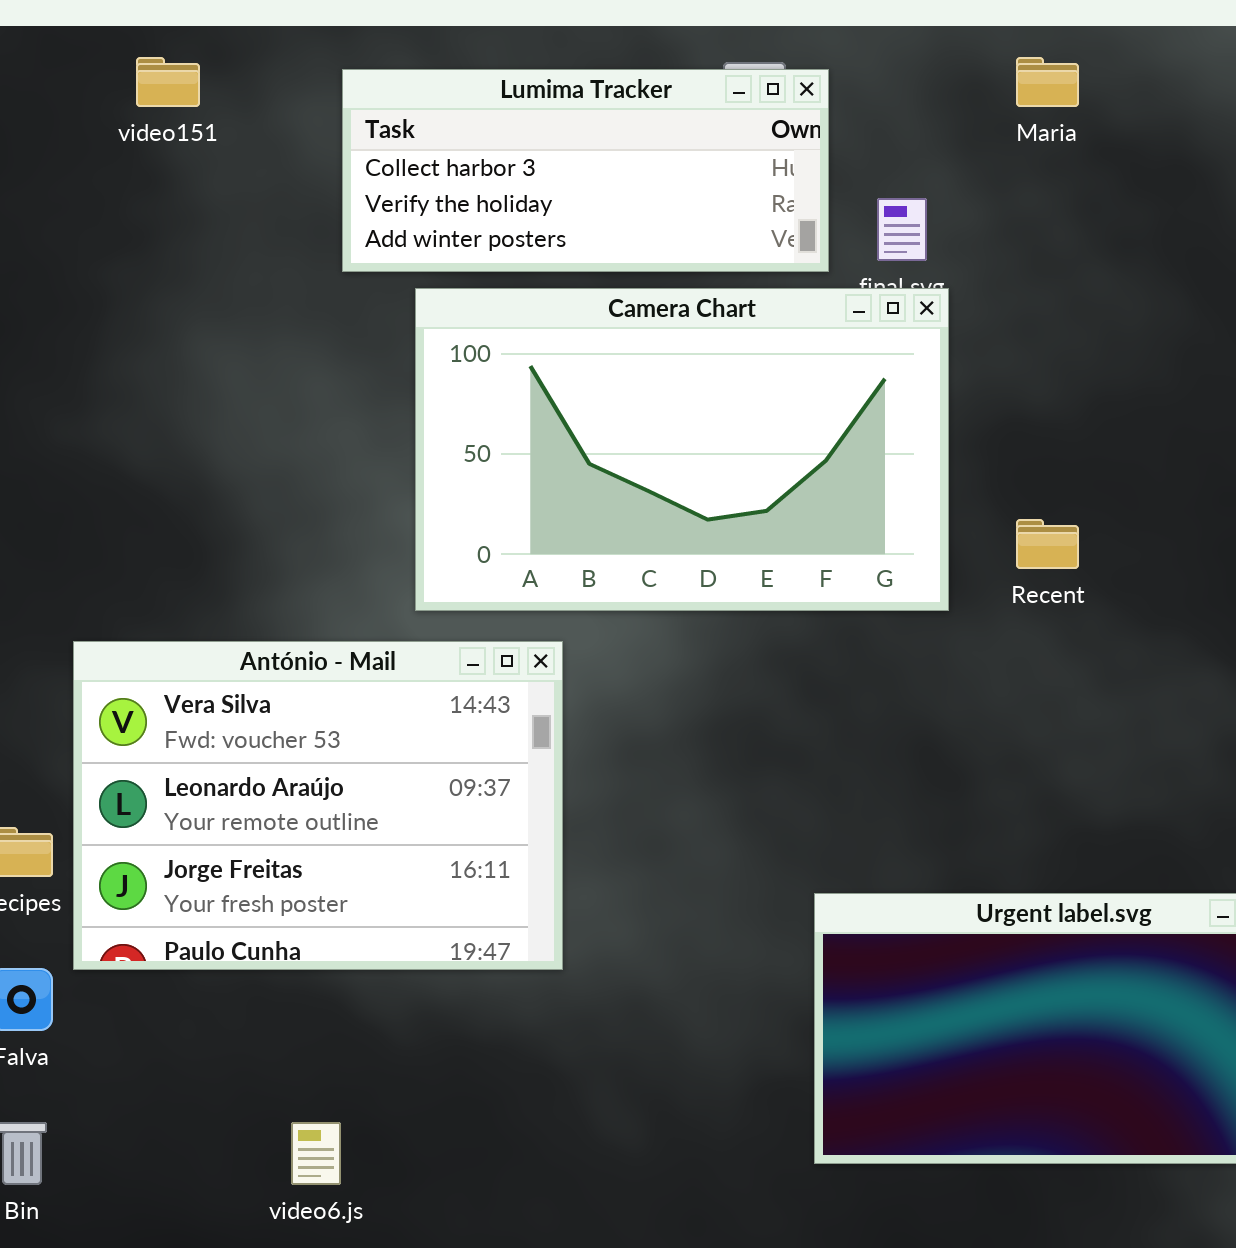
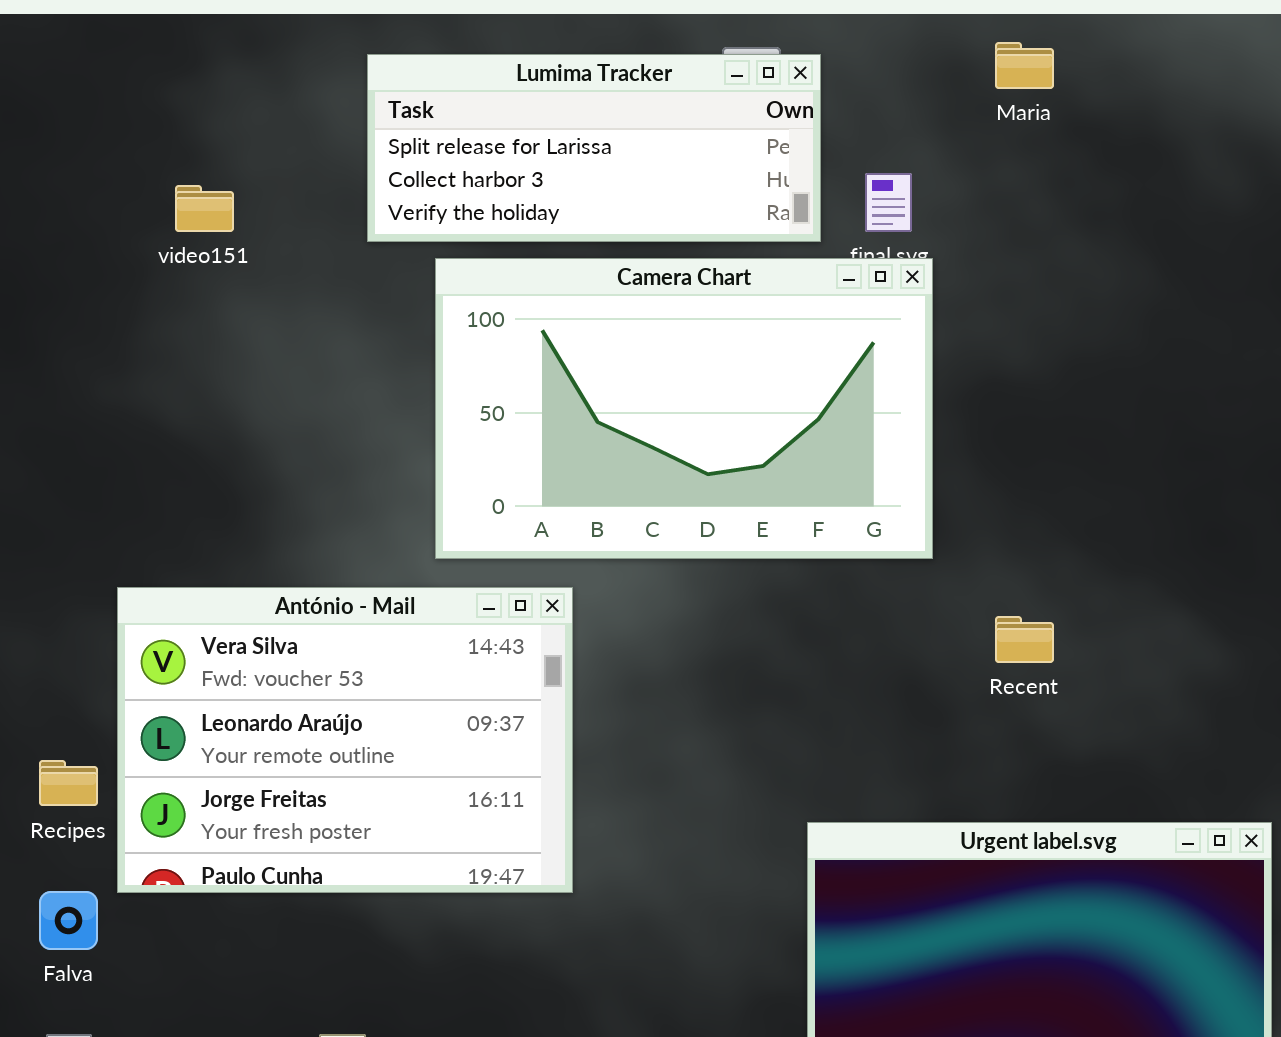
video151: [136,57,200,107] -> [175,185,234,232], moved
Lumima Tracker: [342,69,829,272] -> [367,54,821,242], scrolled up 1 row
Recent: [1016,519,1079,569] -> [995,616,1054,663], moved

